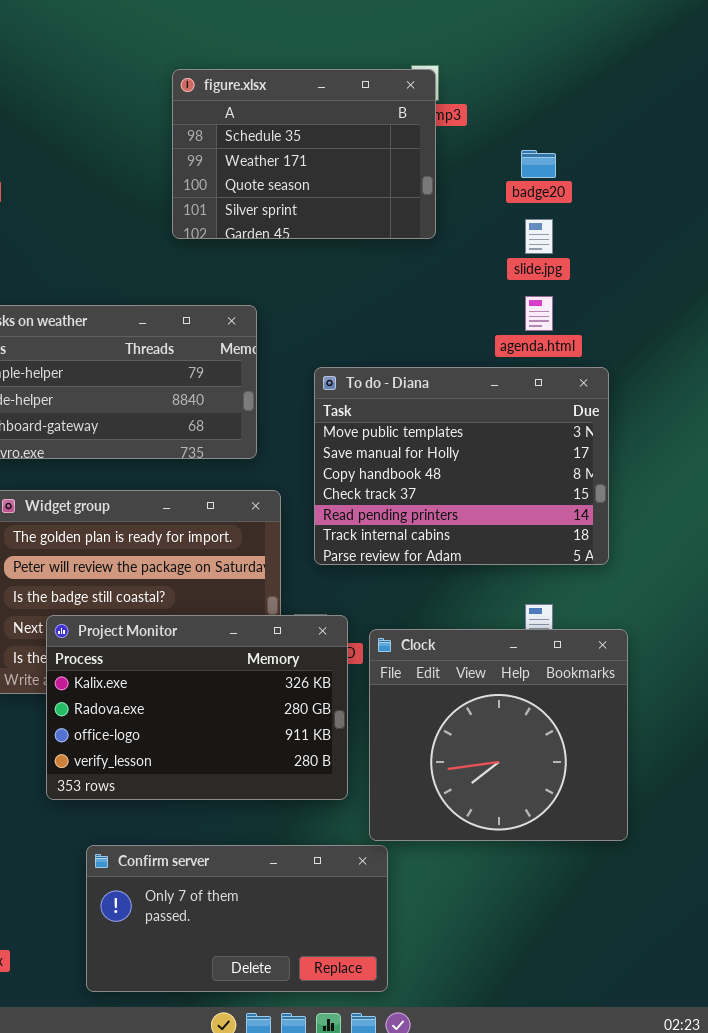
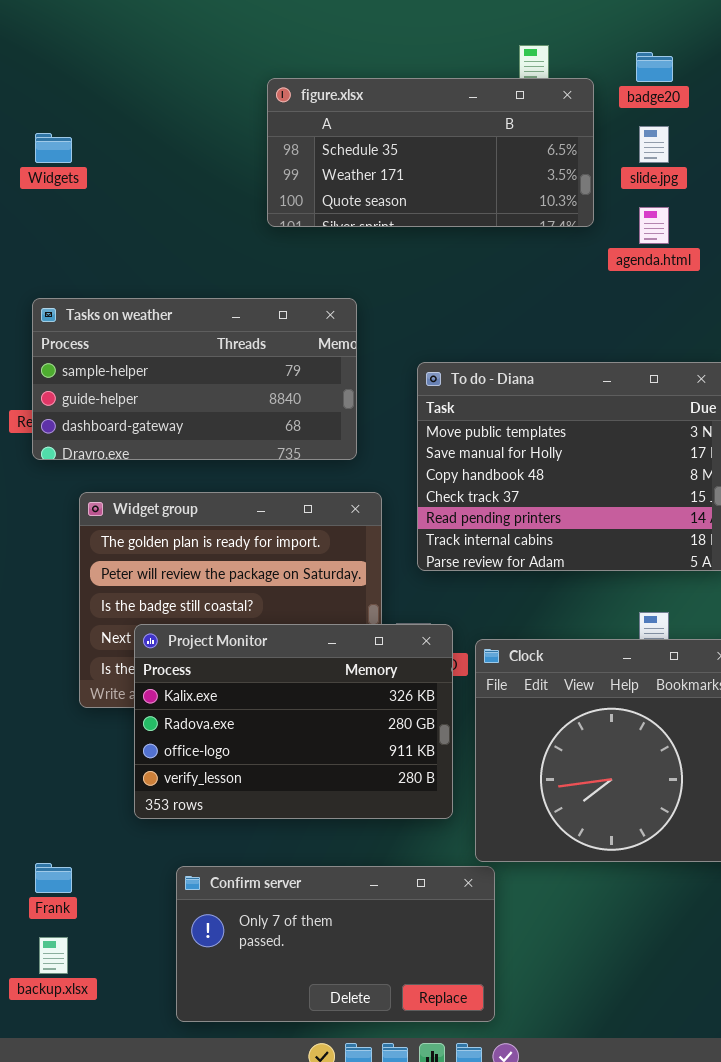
figure.xlsx: [172,69,436,239] -> [267,78,594,227], resized
badge20: [521,150,556,178] -> [636,52,673,82], moved
slide.jpg: [525,219,553,254] -> [639,126,669,163], moved
agenda.html: [525,296,553,331] -> [639,207,669,244], moved

